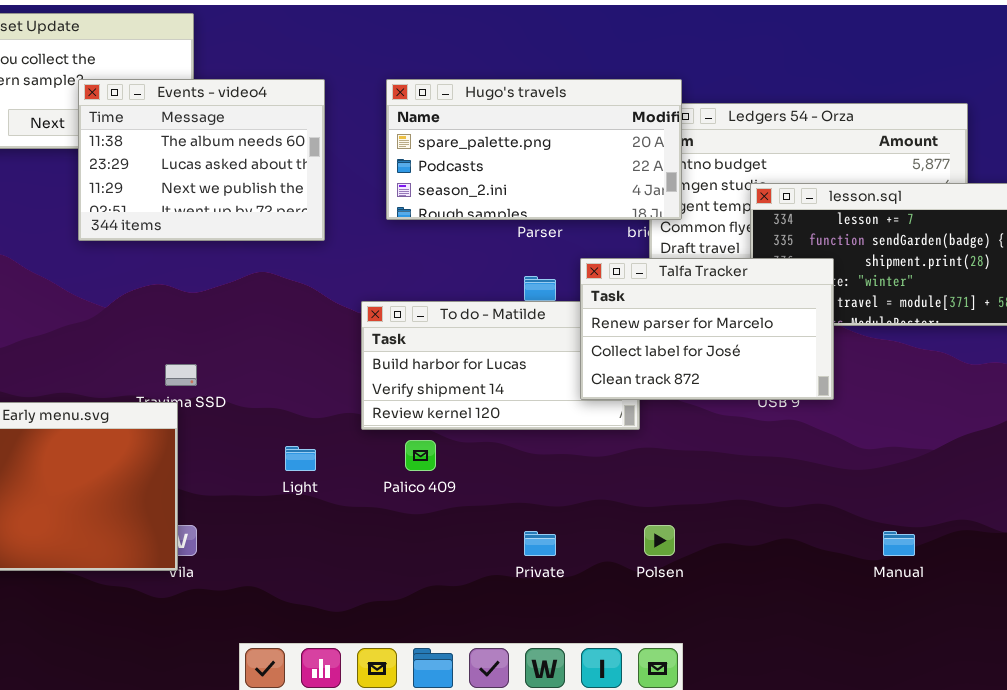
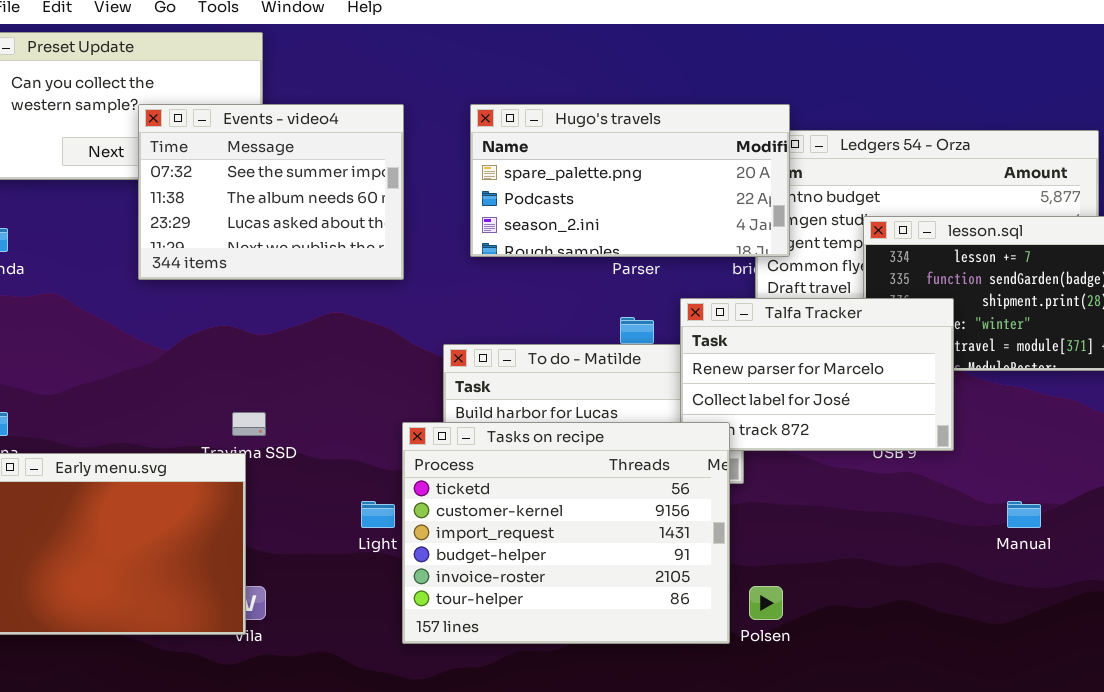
Events - video4: [78,79,325,241] -> [138,104,404,280], scrolled up 1 row
Tasks on recipe: none -> [402,422,730,644], opened
Manual: [883,531,915,556] -> [1007,501,1041,528], moved

